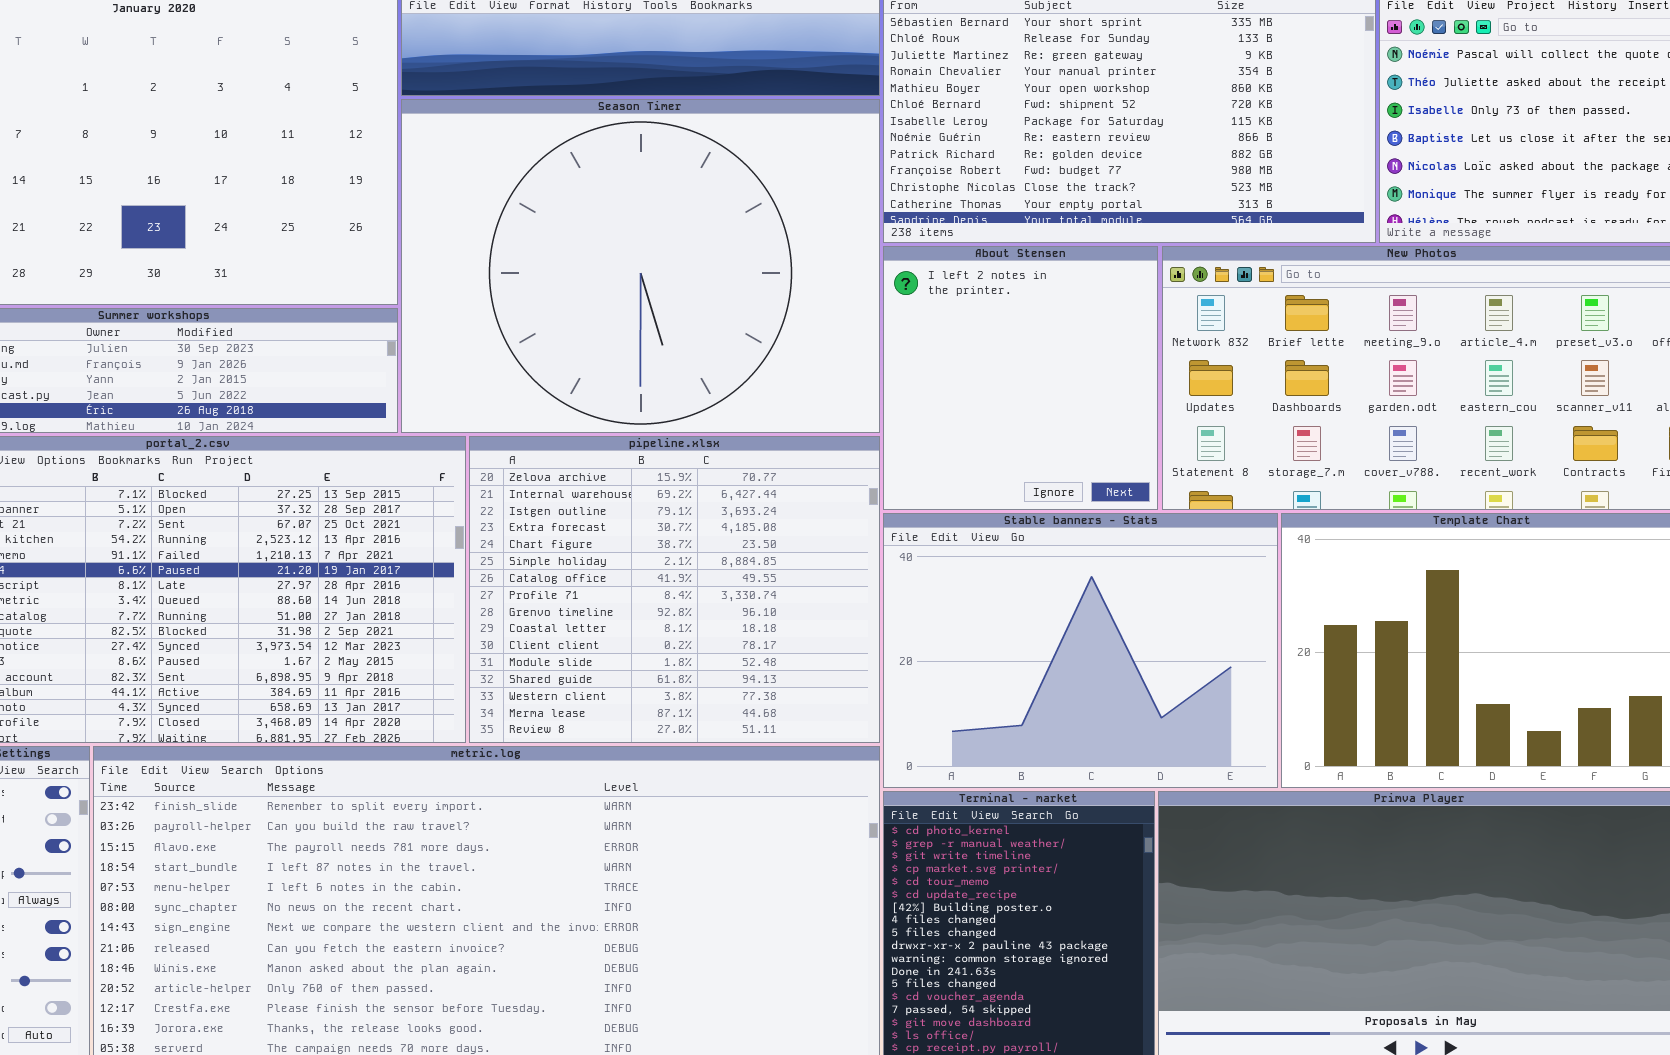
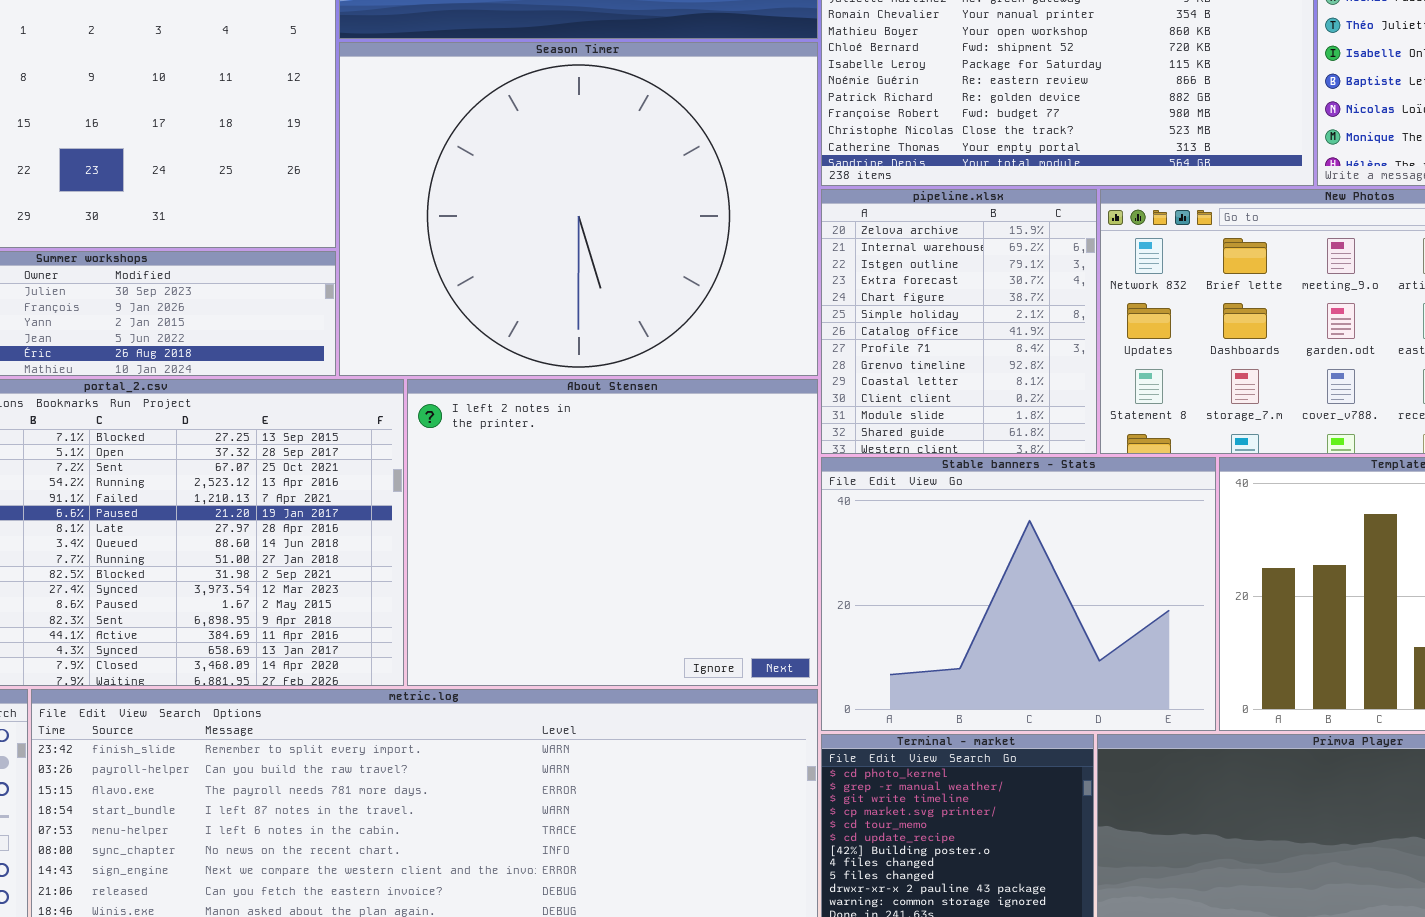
About Stensen: [883,246,1158,510] -> [407,379,818,686], moved, resized
pipeline.xlsx: [469,436,880,743] -> [821,189,1097,454], moved, resized

